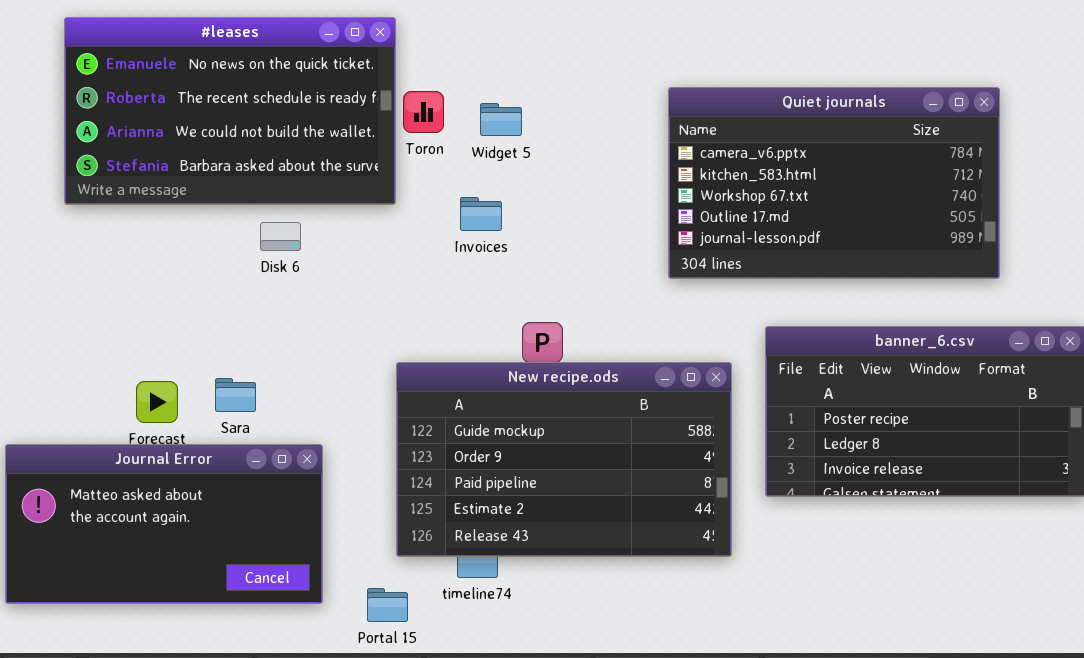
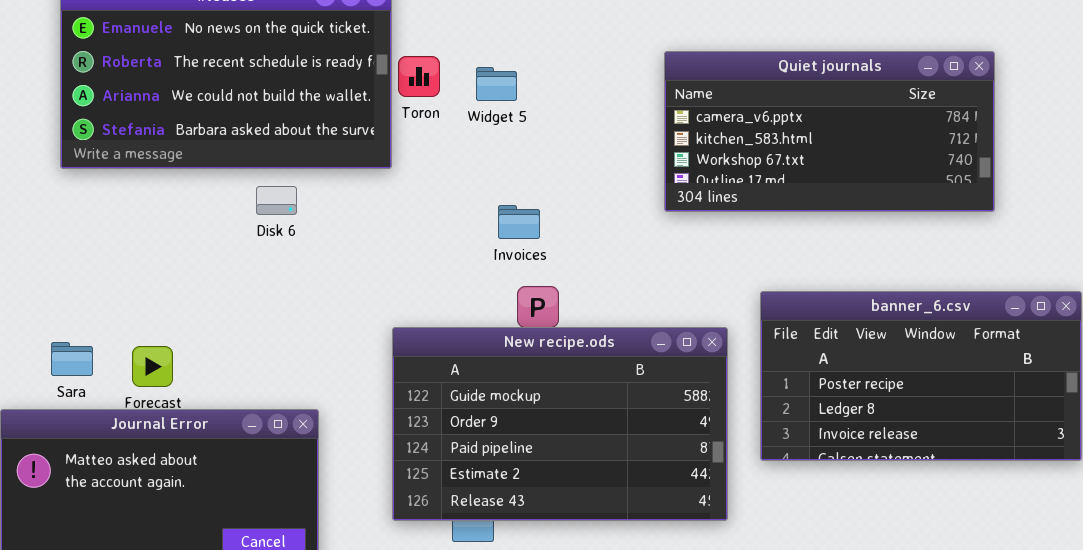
Quiet journals: [668,87,1000,279] -> [664,51,995,212], resized
Invoices: [460,197,502,231] -> [498,205,540,239], moved
Sara: [215,378,256,412] -> [51,342,93,376], moved

